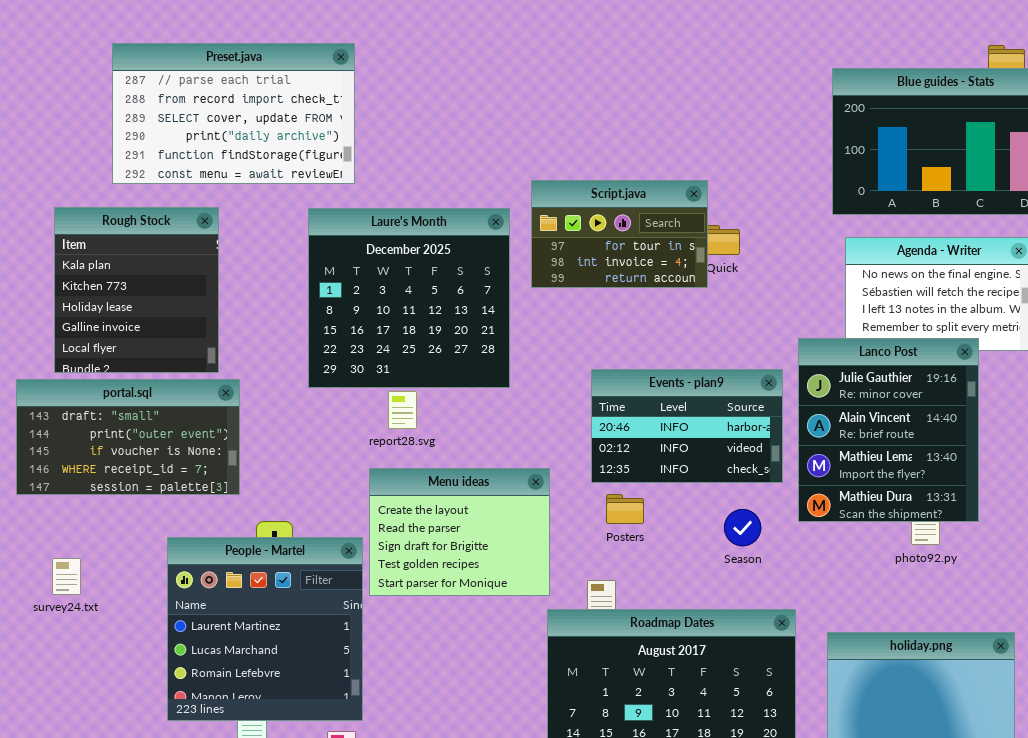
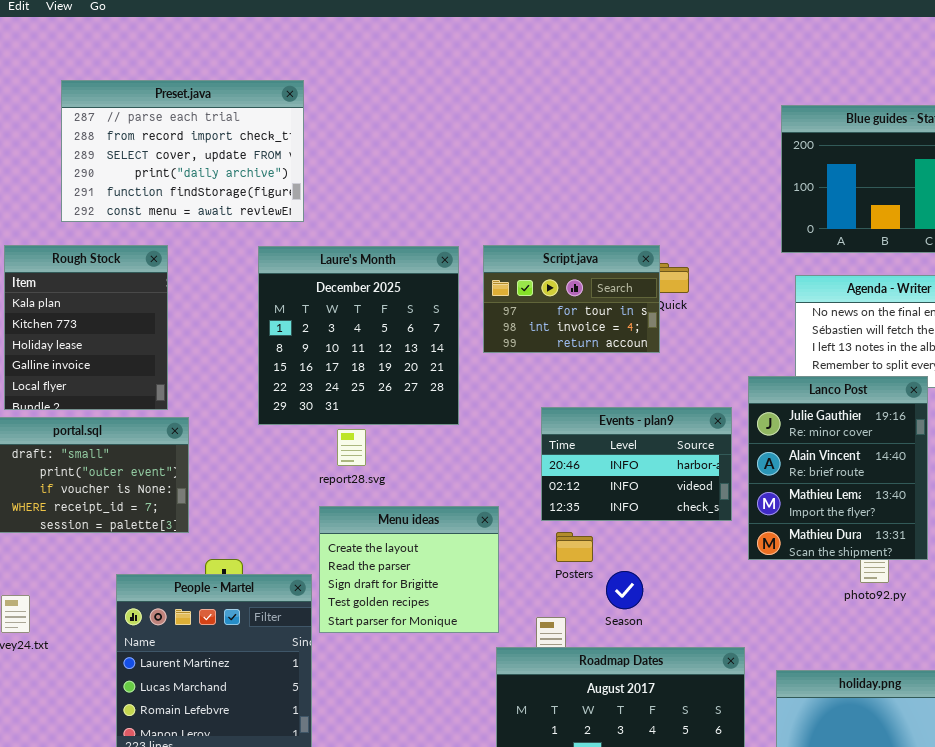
Script.java: [531,180,708,288] -> [483,245,660,353], moved
Season: [724,509,761,546] -> [606,571,643,609], moved

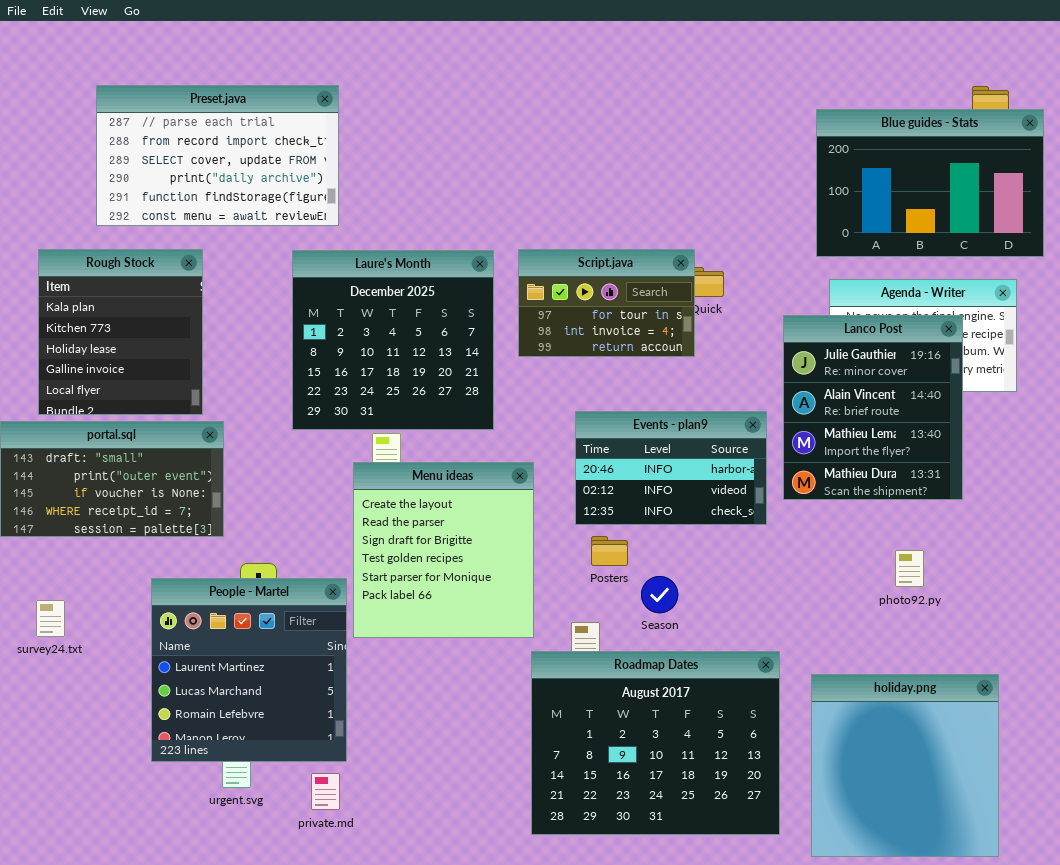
Lanco Post: [748,376,928,560] -> [783,315,963,500], moved
Menu ideas: [319,506,499,633] -> [353,462,534,638], resized

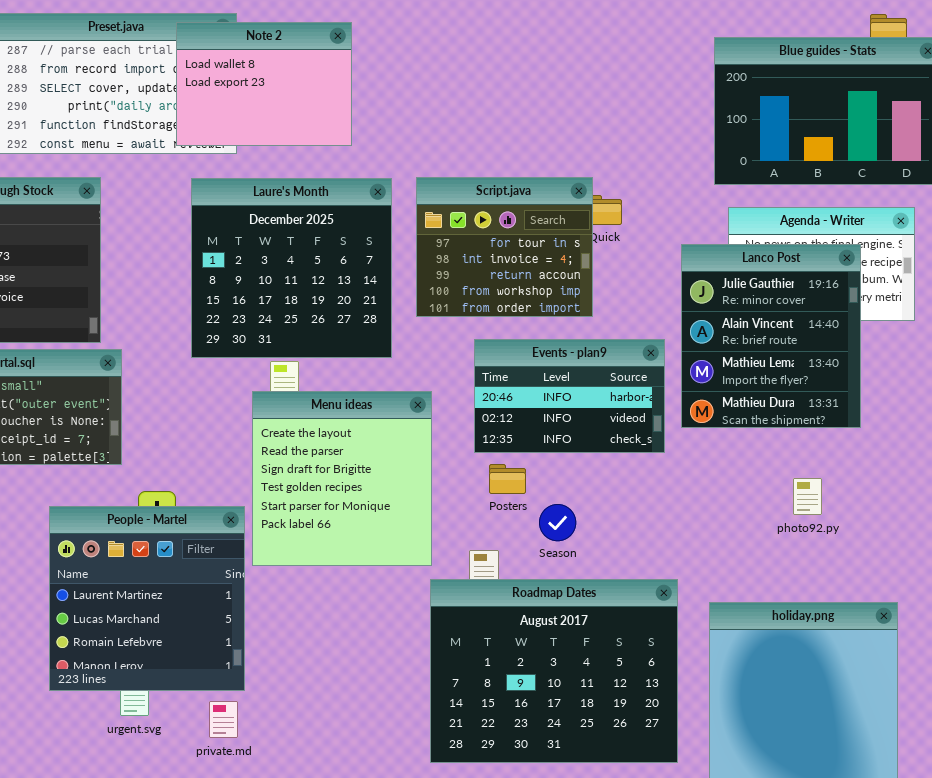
Note 2: none -> [176,22,352,146], opened
Script.java: [518,249,695,357] -> [416,177,593,317], resized

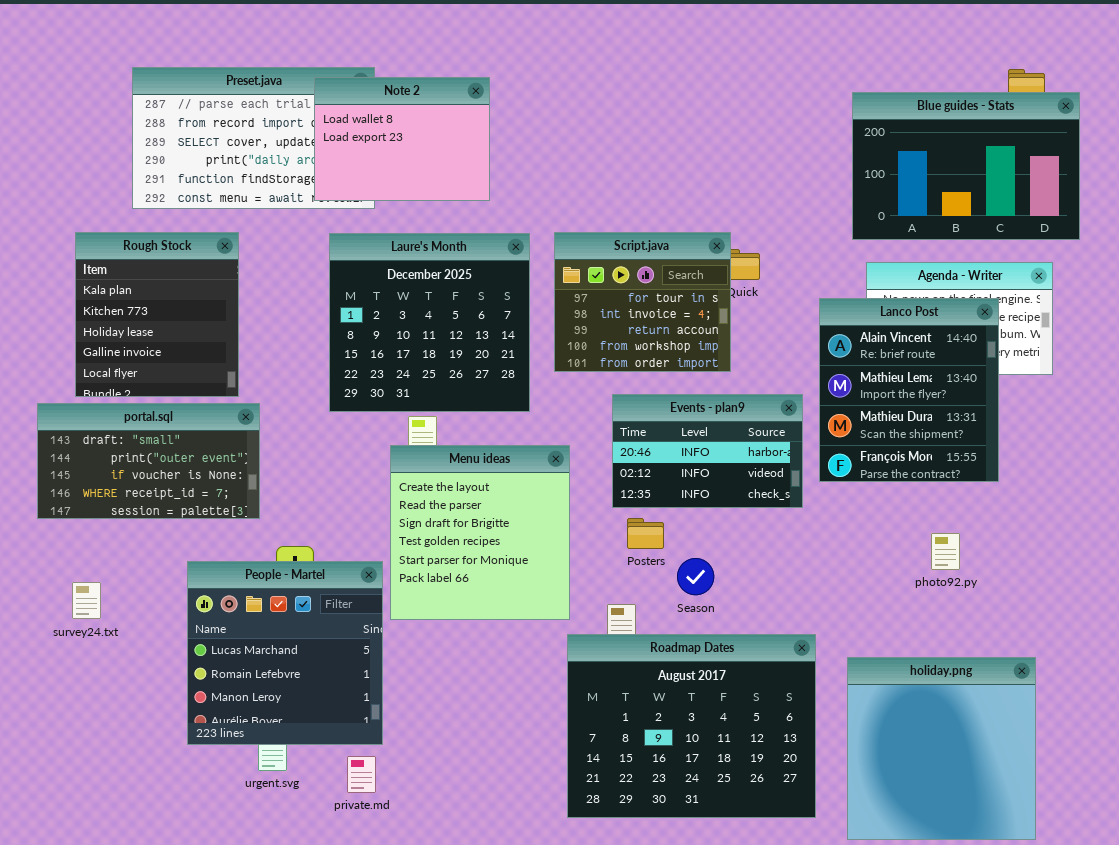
Lanco Post: [681,244,861,428] -> [819,298,999,482], scrolled down 1 row
People - Martel: [49,506,245,691] -> [187,561,383,745], scrolled down 1 row

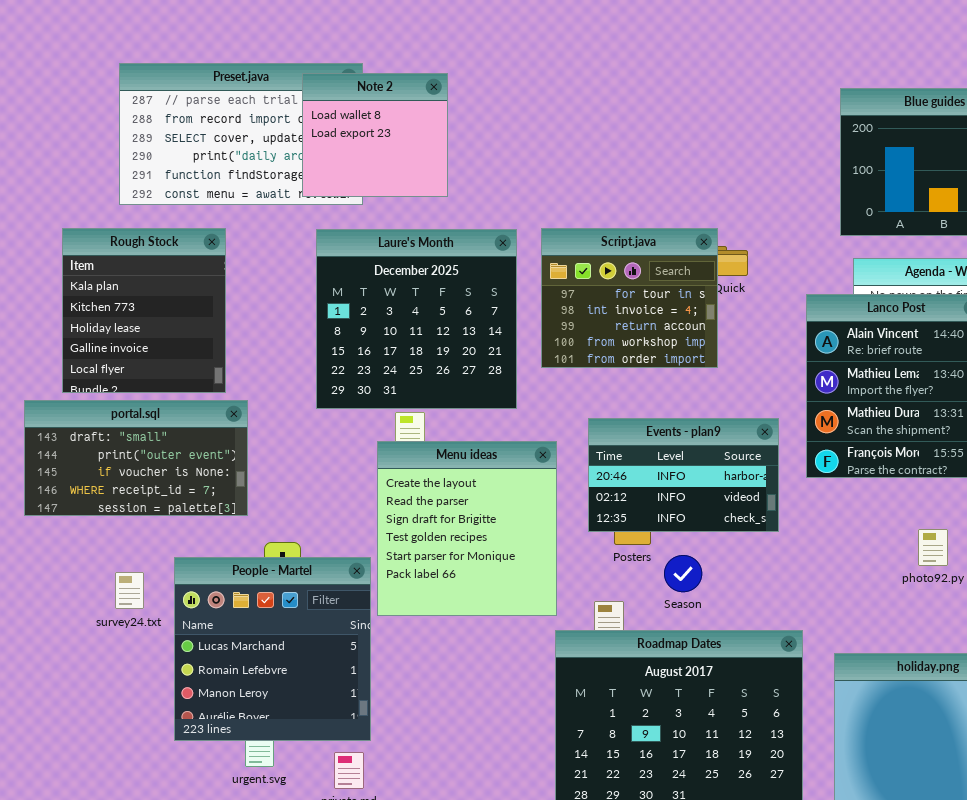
Note 2: [314,77,490,201] -> [302,73,448,197], resized
Events - plan9: [612,394,803,508] -> [588,418,779,532], moved
survey24.txt: [72,582,101,619] -> [115,572,144,609], moved

